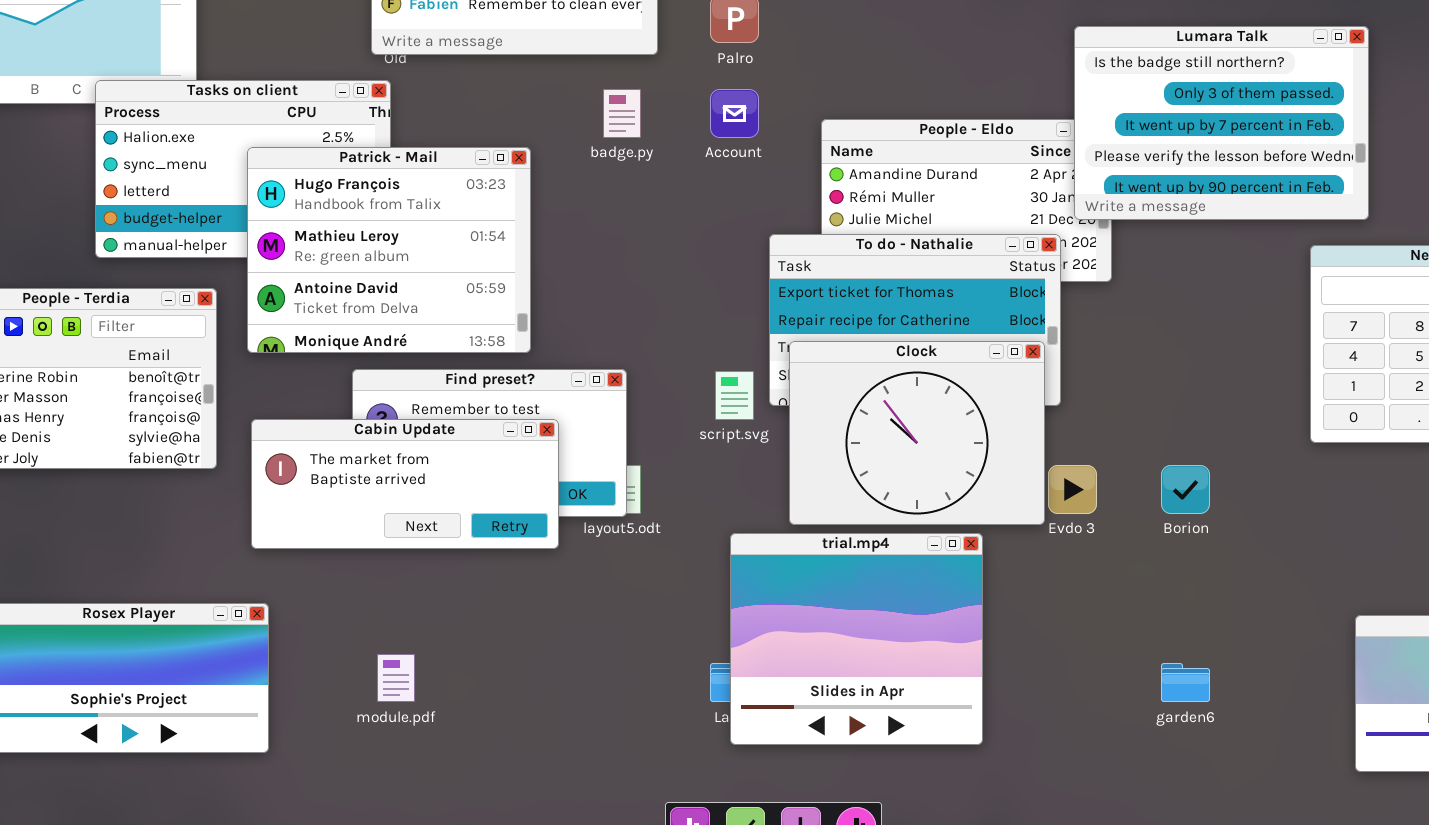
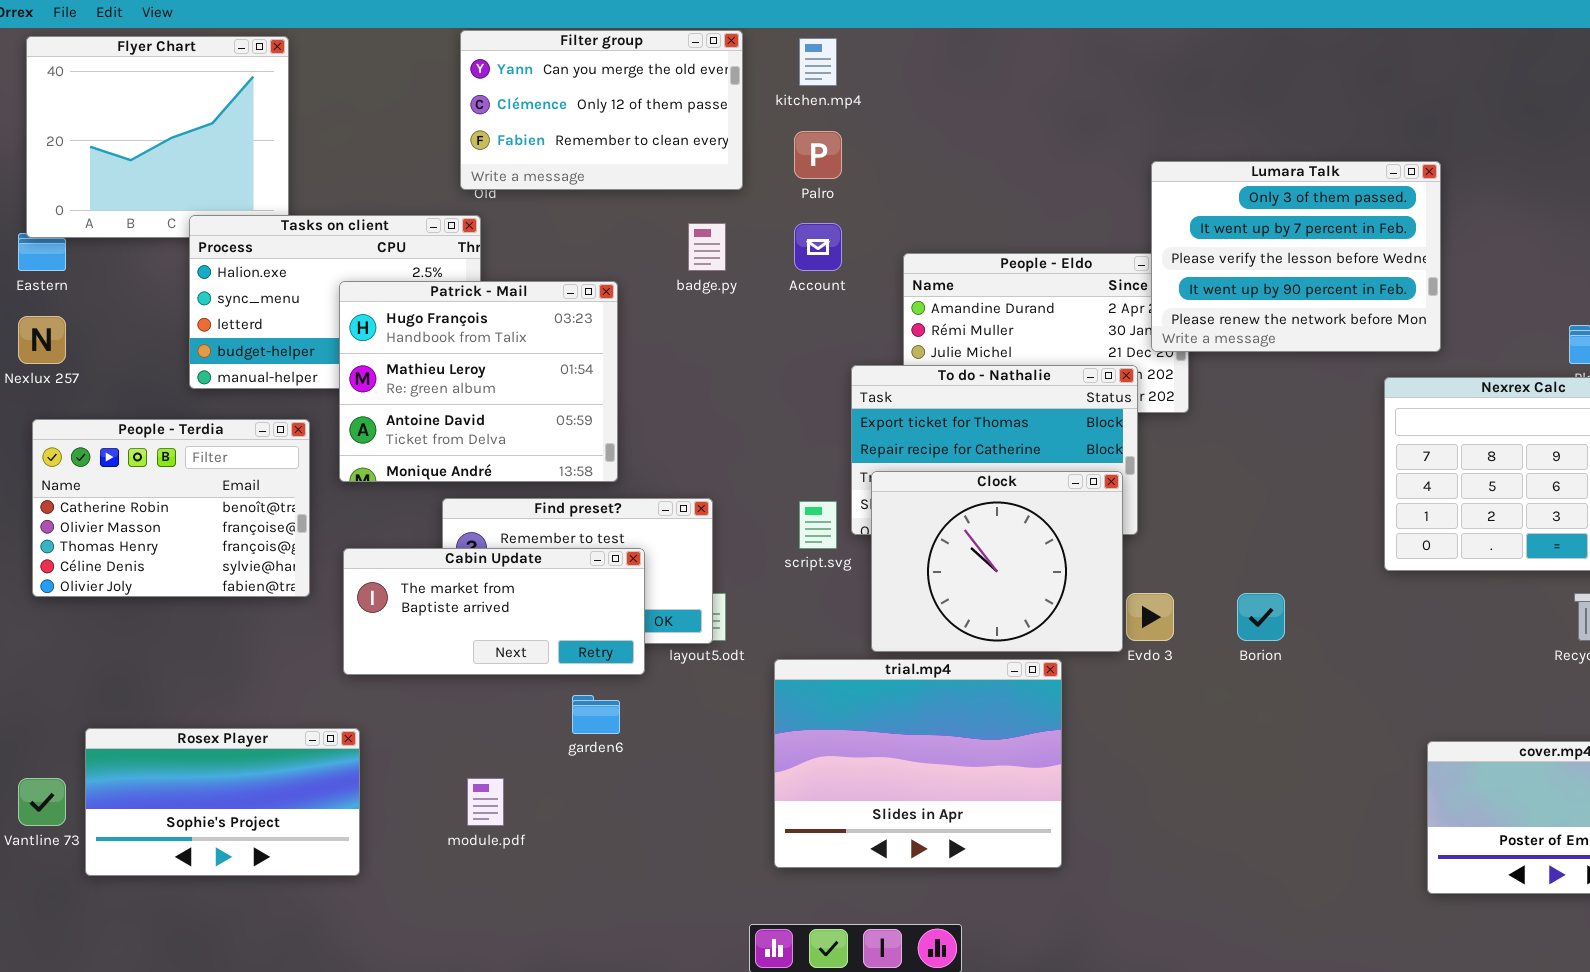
Lumara Talk: [1074,26,1369,220] -> [1151,161,1441,352], scrolled down 1 row
trial.mp4: [730,533,983,745] -> [774,659,1062,868], resized
garden6: [1161,663,1210,702] -> [572,695,620,734], moved

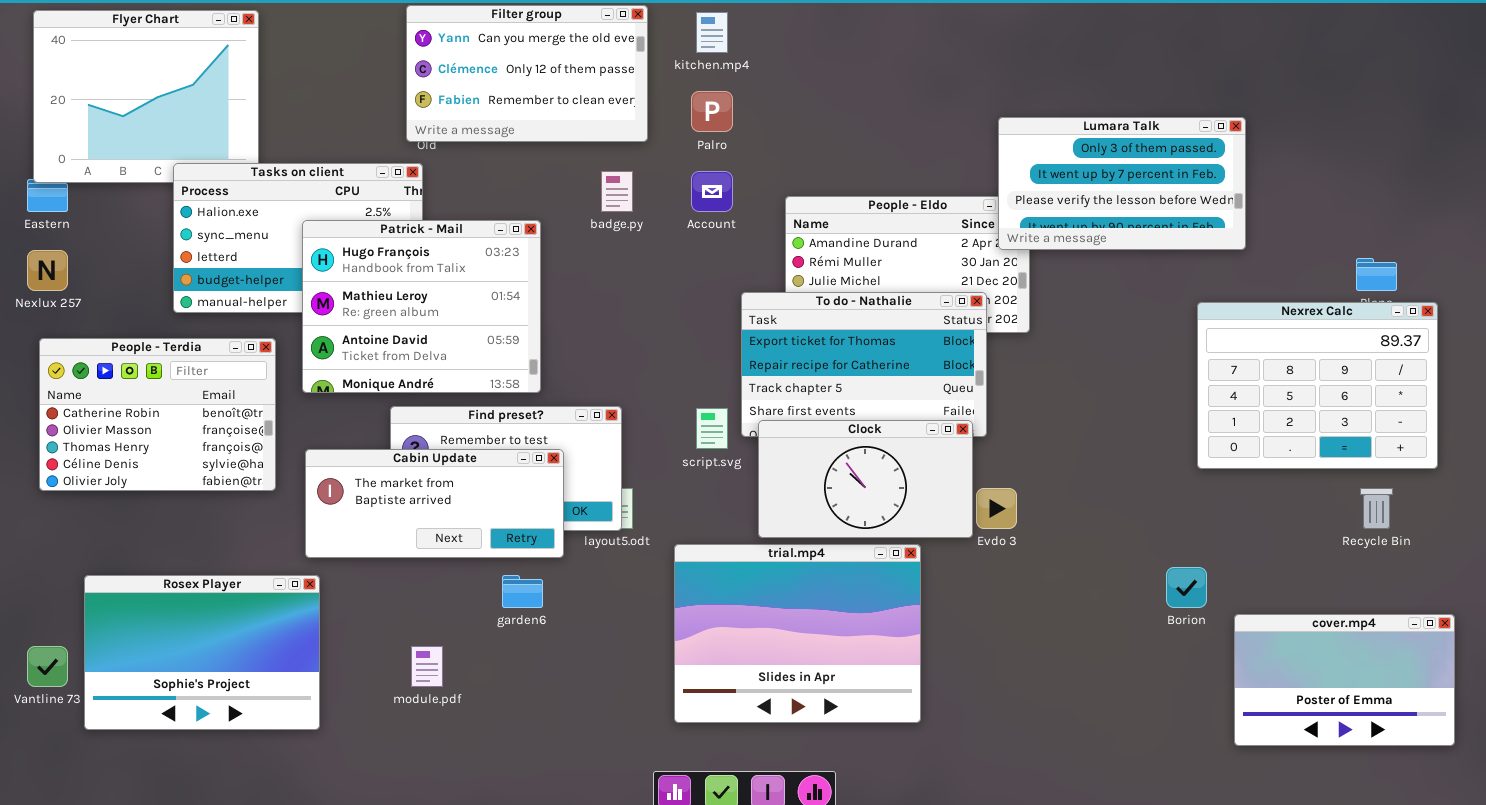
Lumara Talk: [1151,161,1441,352] -> [998,117,1246,250], resized
Clock: [871,471,1123,652] -> [758,420,973,538], resized
Borion: [1237,593,1285,641] -> [1166,567,1207,608], moved
Rosex Player: [85,728,360,876] -> [84,575,320,730], resized

